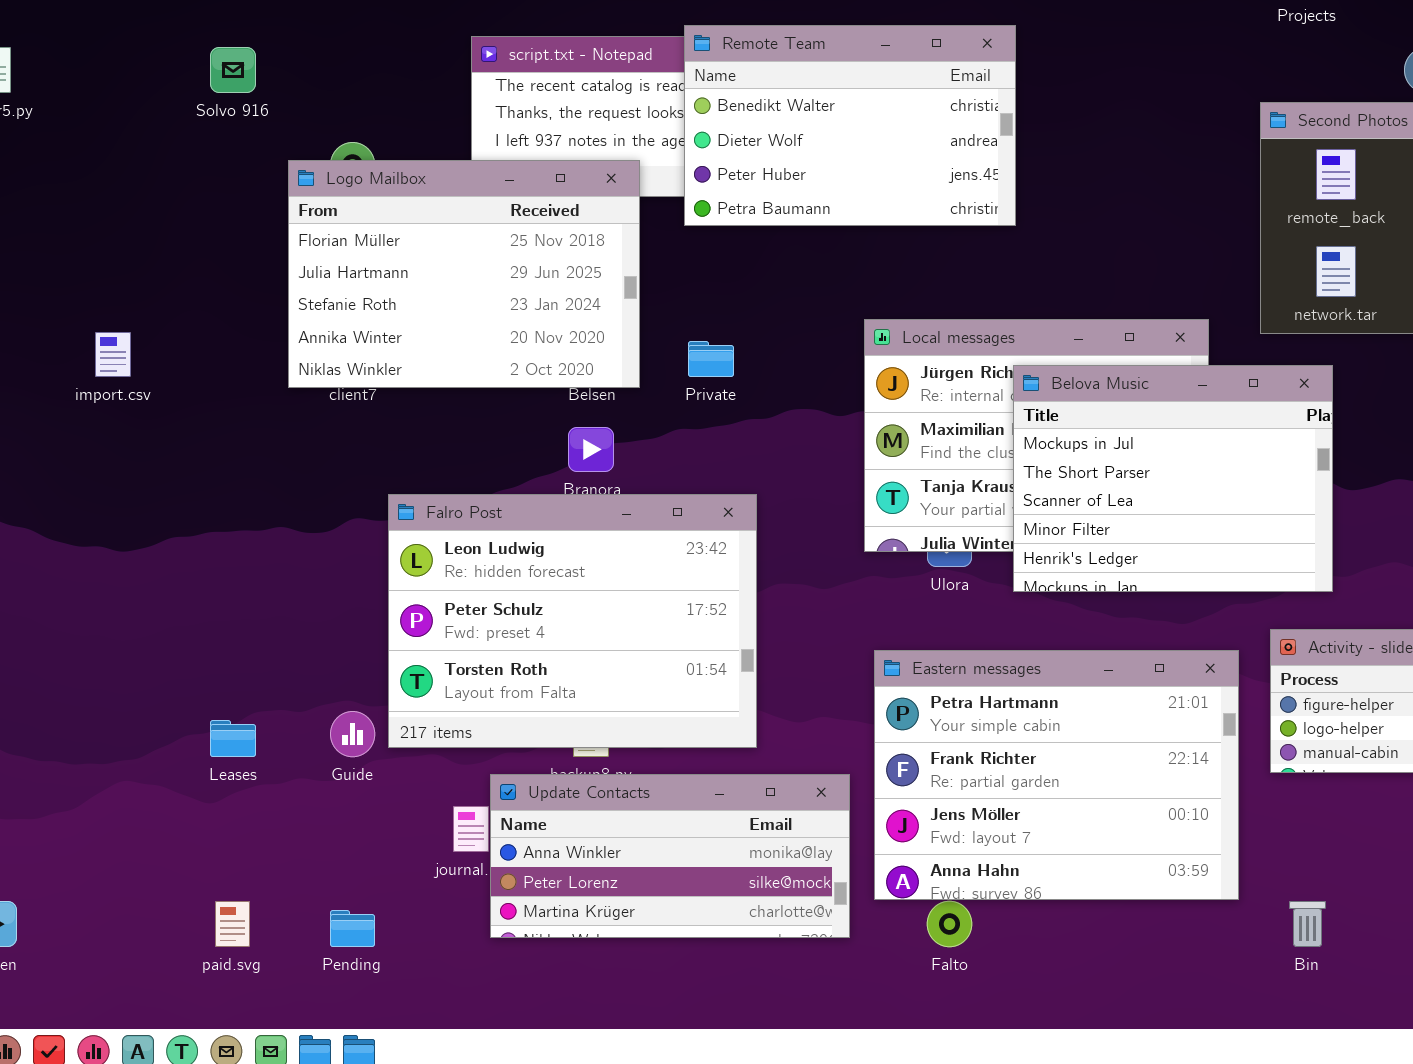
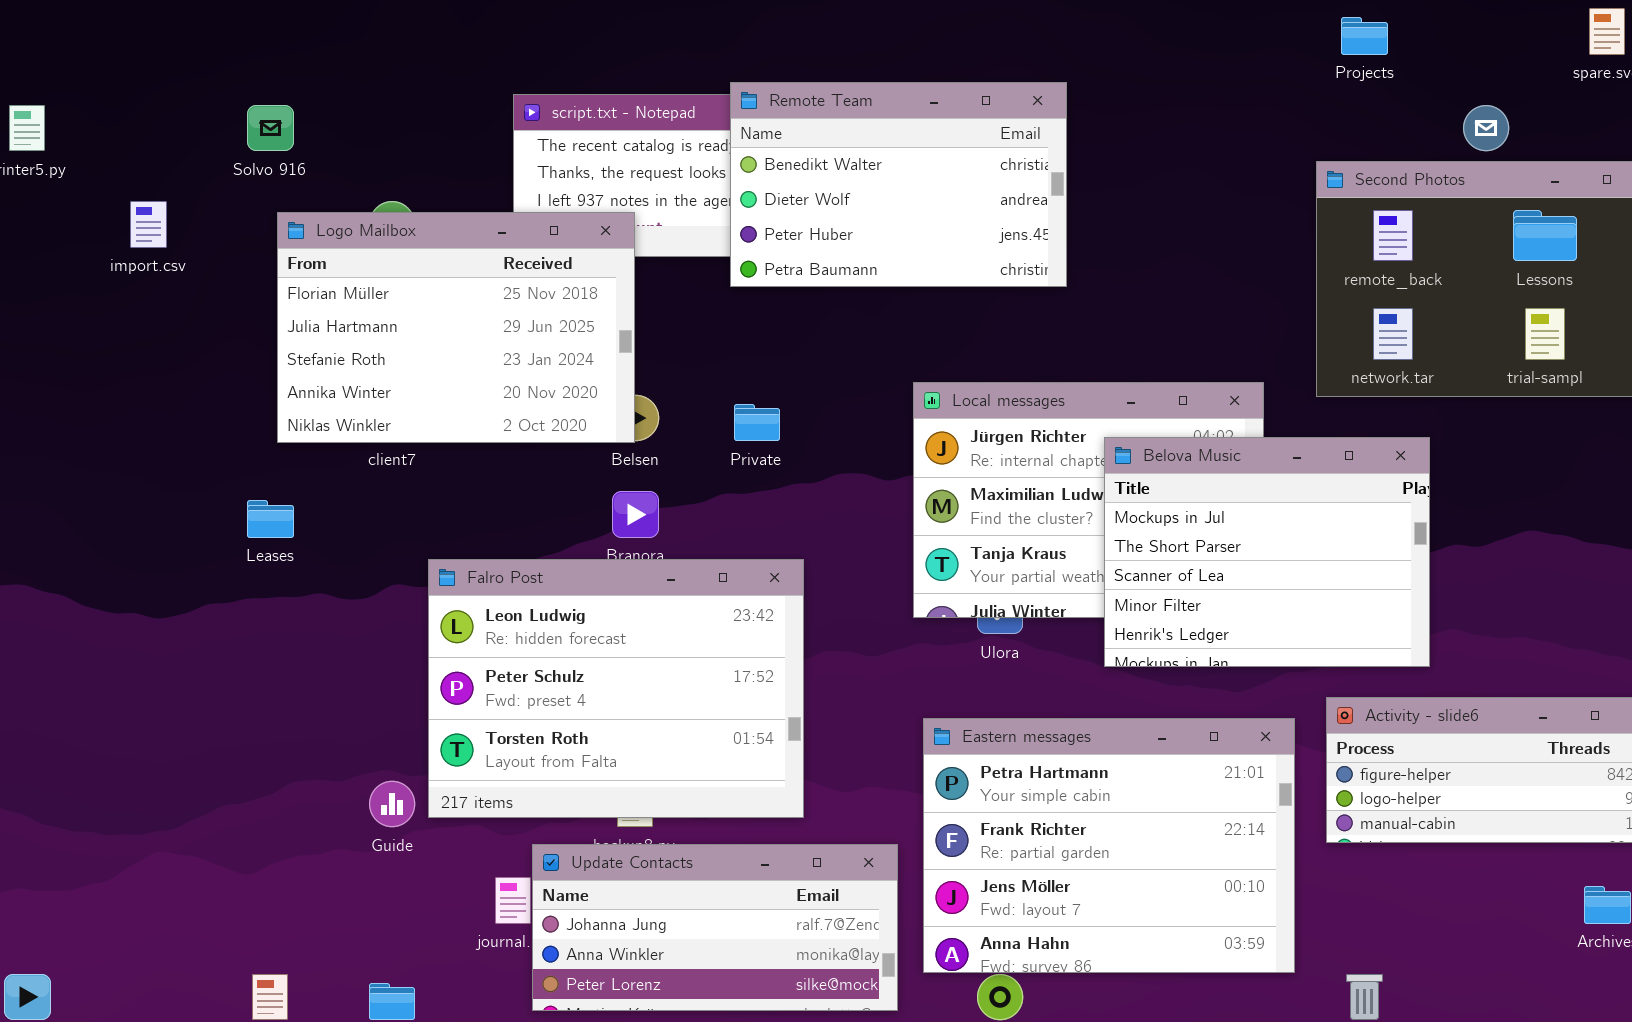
Logo Mailbox: [288,160,640,388] -> [277,212,635,443], moved
import.csv: [95,332,131,377] -> [130,201,167,248], moved
Belova Music: [1013,365,1333,592] -> [1104,437,1430,667], moved
Leases: [210,720,256,757] -> [247,500,294,538], moved
Update Contacts: [490,774,850,938] -> [532,844,898,1011], scrolled up 1 row

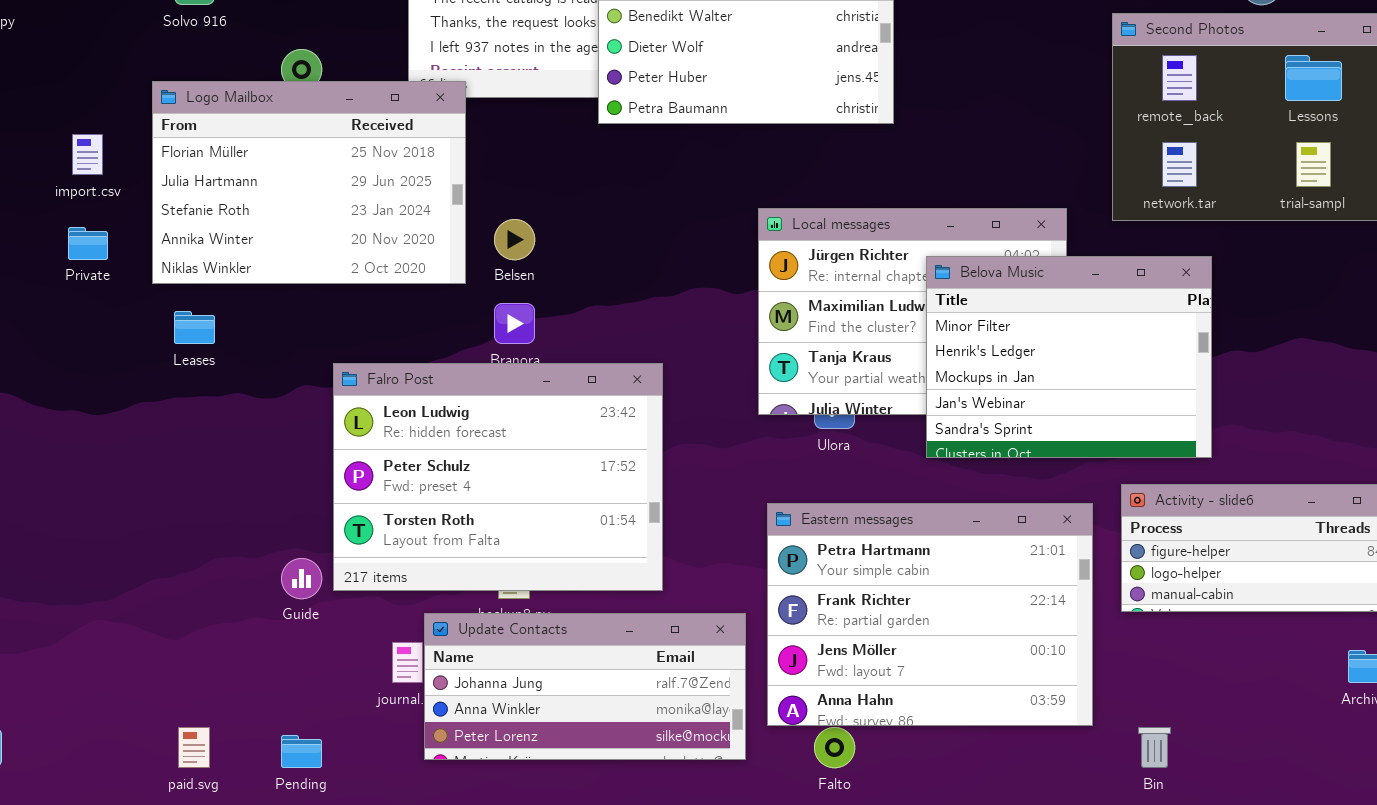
import.csv: [130,201,167,248] -> [72,134,103,175], moved
Logo Mailbox: [277,212,635,443] -> [152,81,466,284], moved
Private: [734,404,780,441] -> [68,227,108,260], moved
Belova Music: [1104,437,1430,667] -> [926,256,1212,458], scrolled down 3 rows

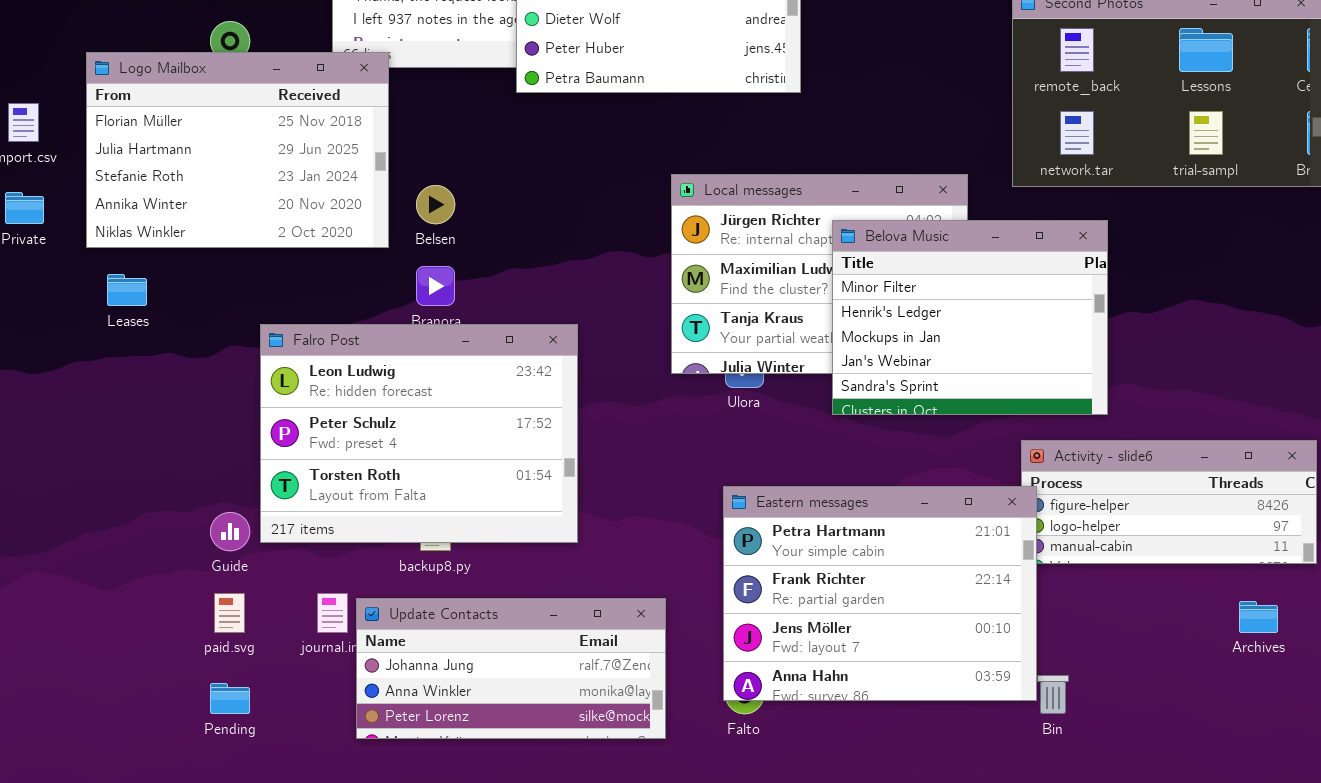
Eastern messages: [767,503,1093,726] -> [723,486,1037,701], moved
Update Contacts: [424,613,746,760] -> [356,598,666,739], moved
paid.svg: [178,727,210,768] -> [214,593,245,633], moved

